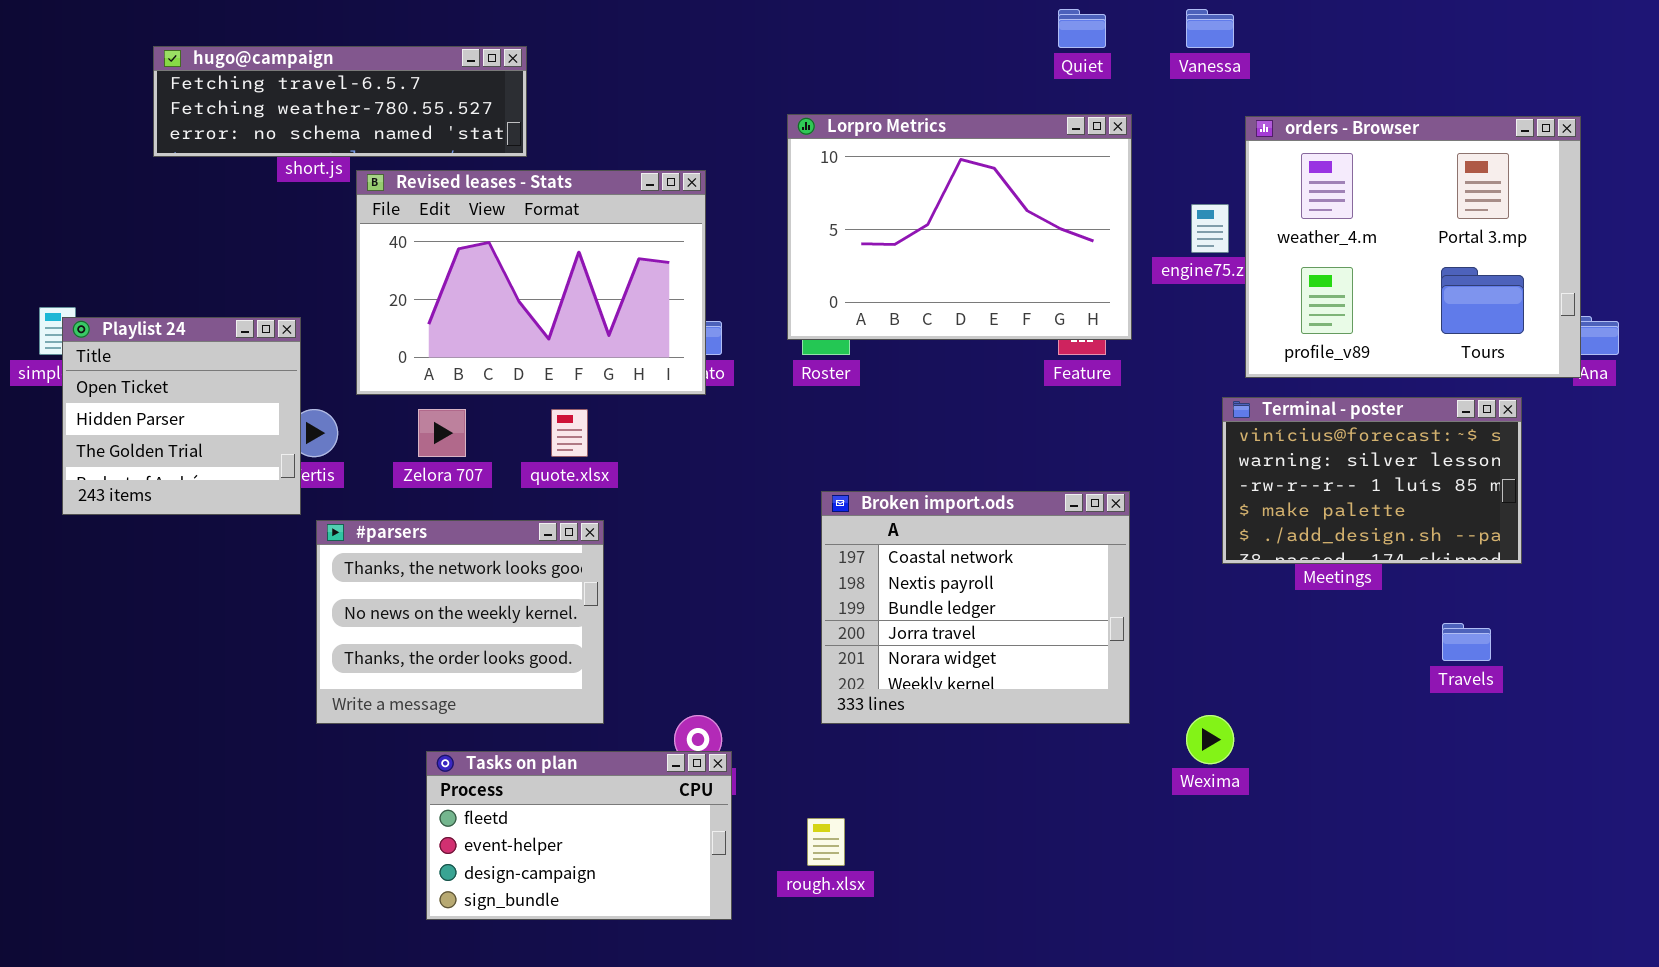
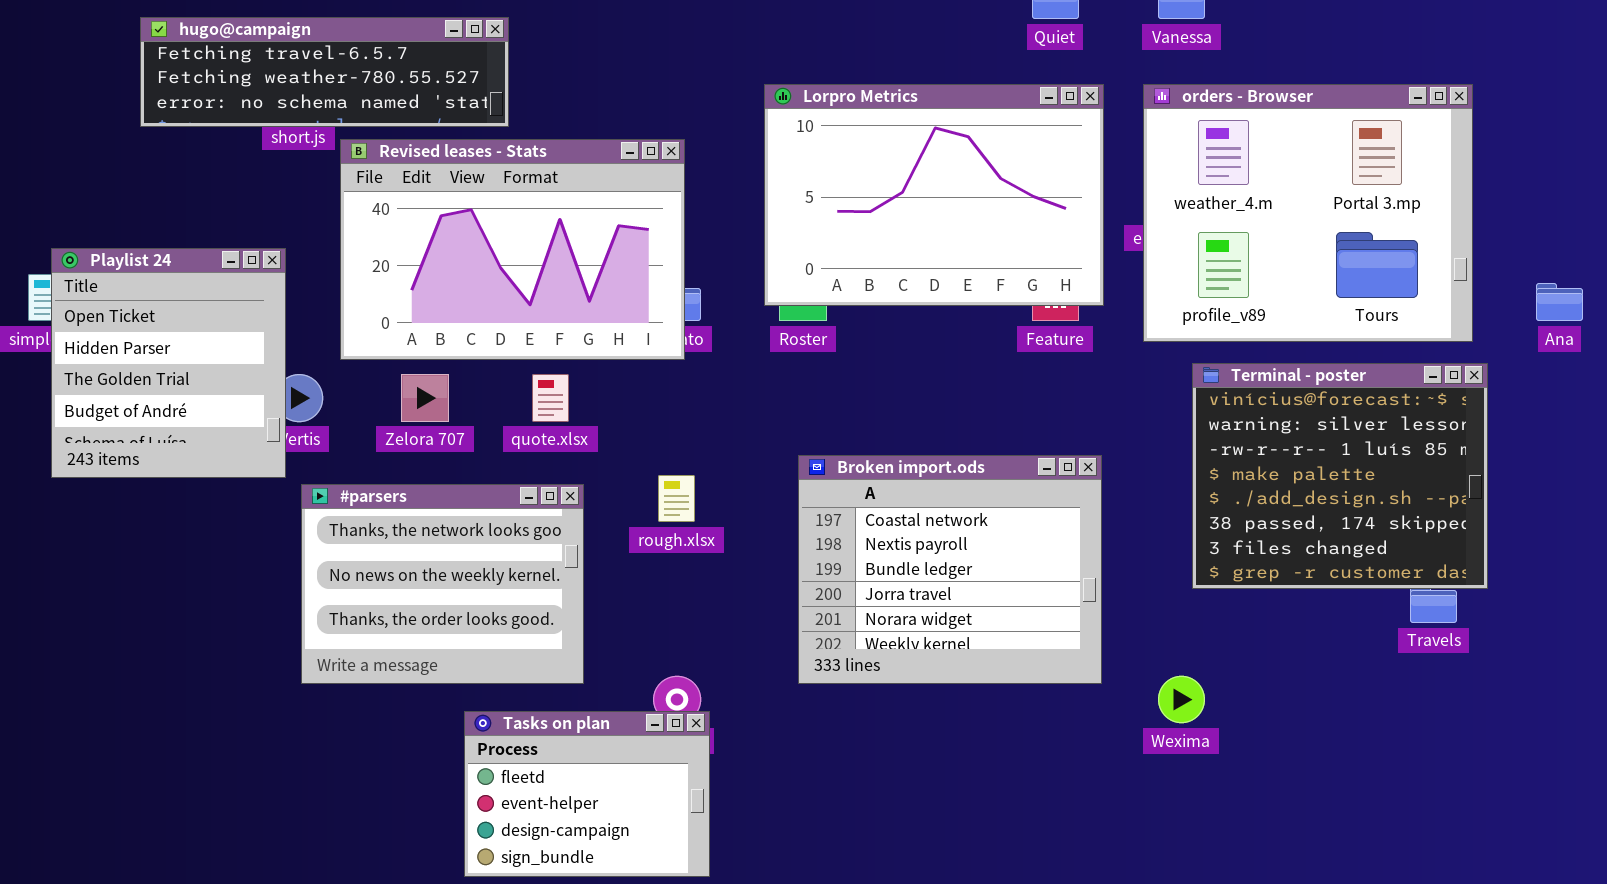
orders - Browser: [1245,116,1581,378] -> [1143,84,1473,342], moved
Playlist 24: [62,317,301,515] -> [51,248,286,478], resized
Terminal - poster: [1222,397,1522,564] -> [1192,363,1488,589], resized
Tasks on plan: [426,751,732,920] -> [464,711,710,877], resized
rough.xlsx: [807,818,845,866] -> [658,475,695,522], moved

